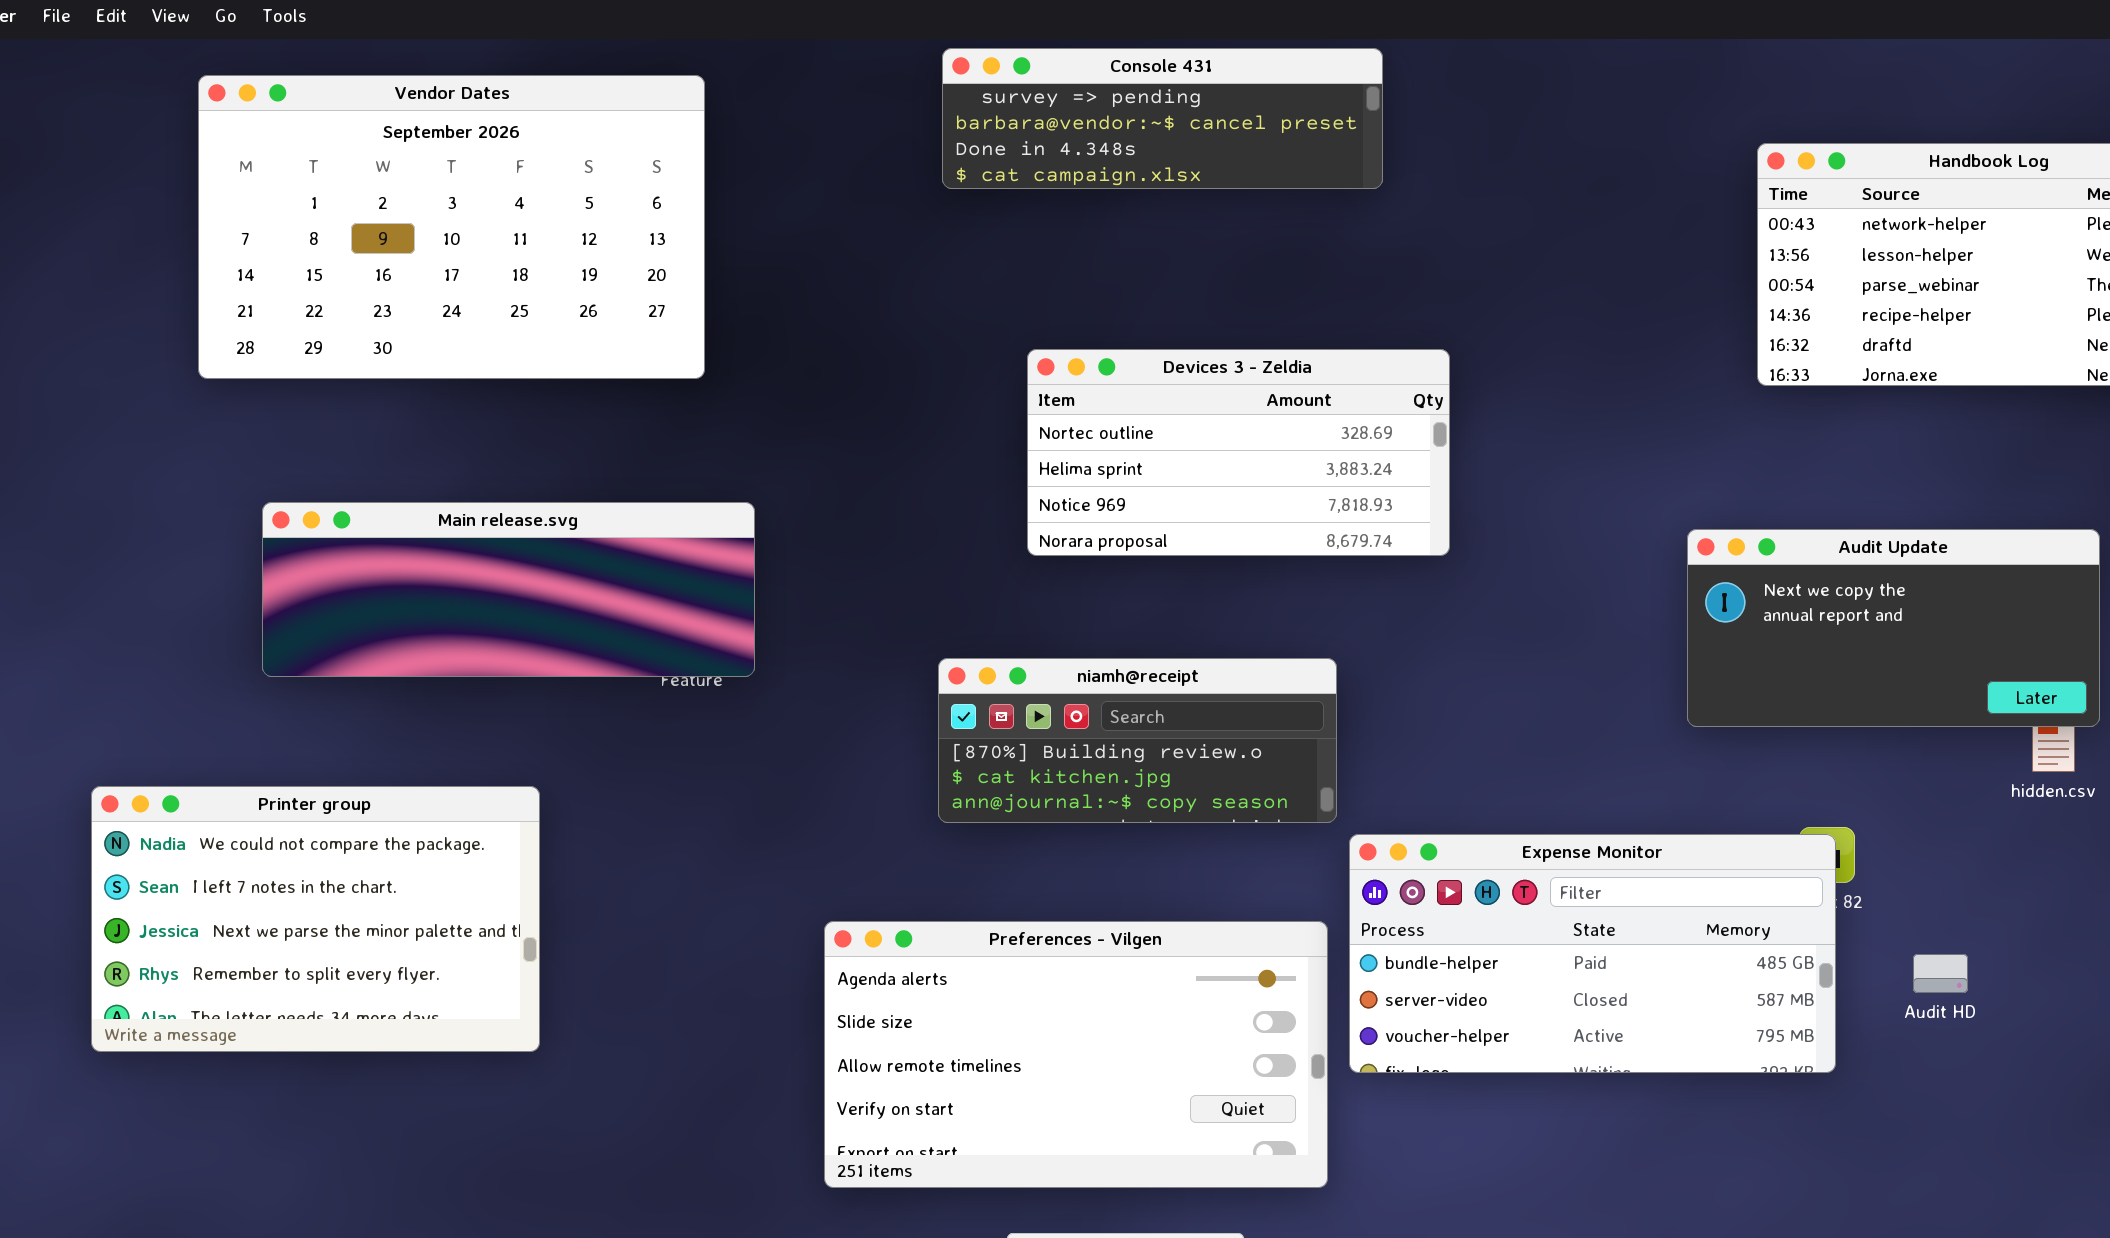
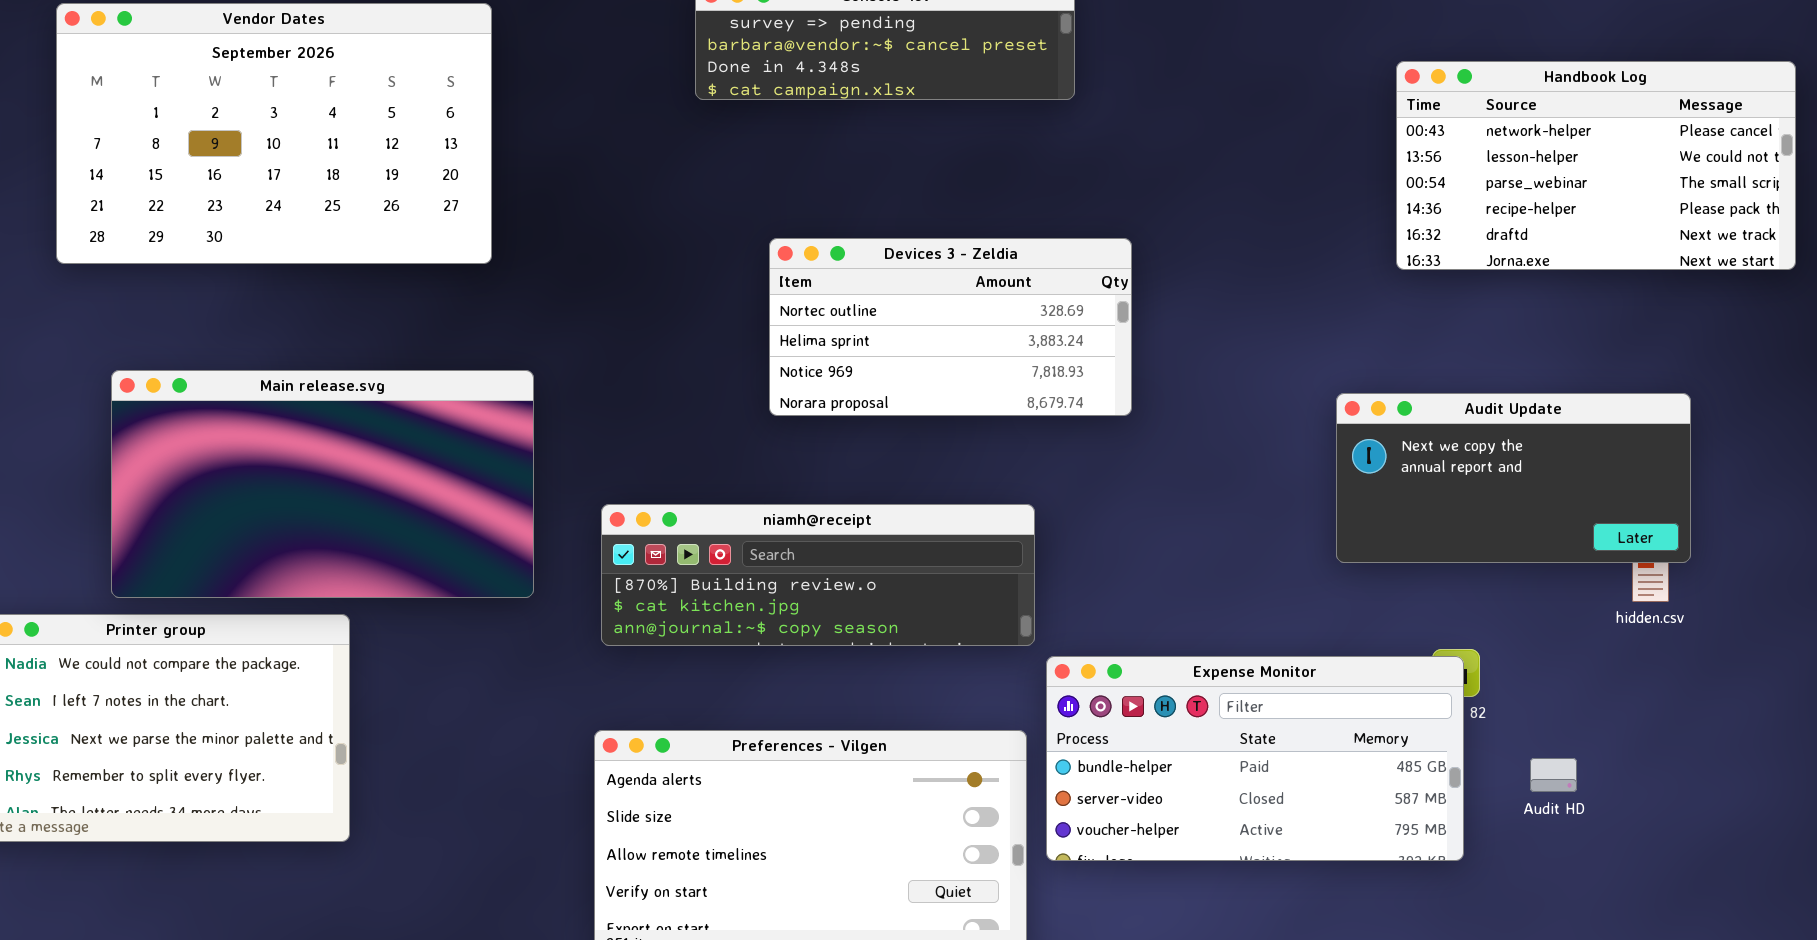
Main release.svg: [262,502,755,677] -> [111,370,534,598], resized
niamh@receipt: [938,658,1337,823] -> [601,504,1035,646], resized

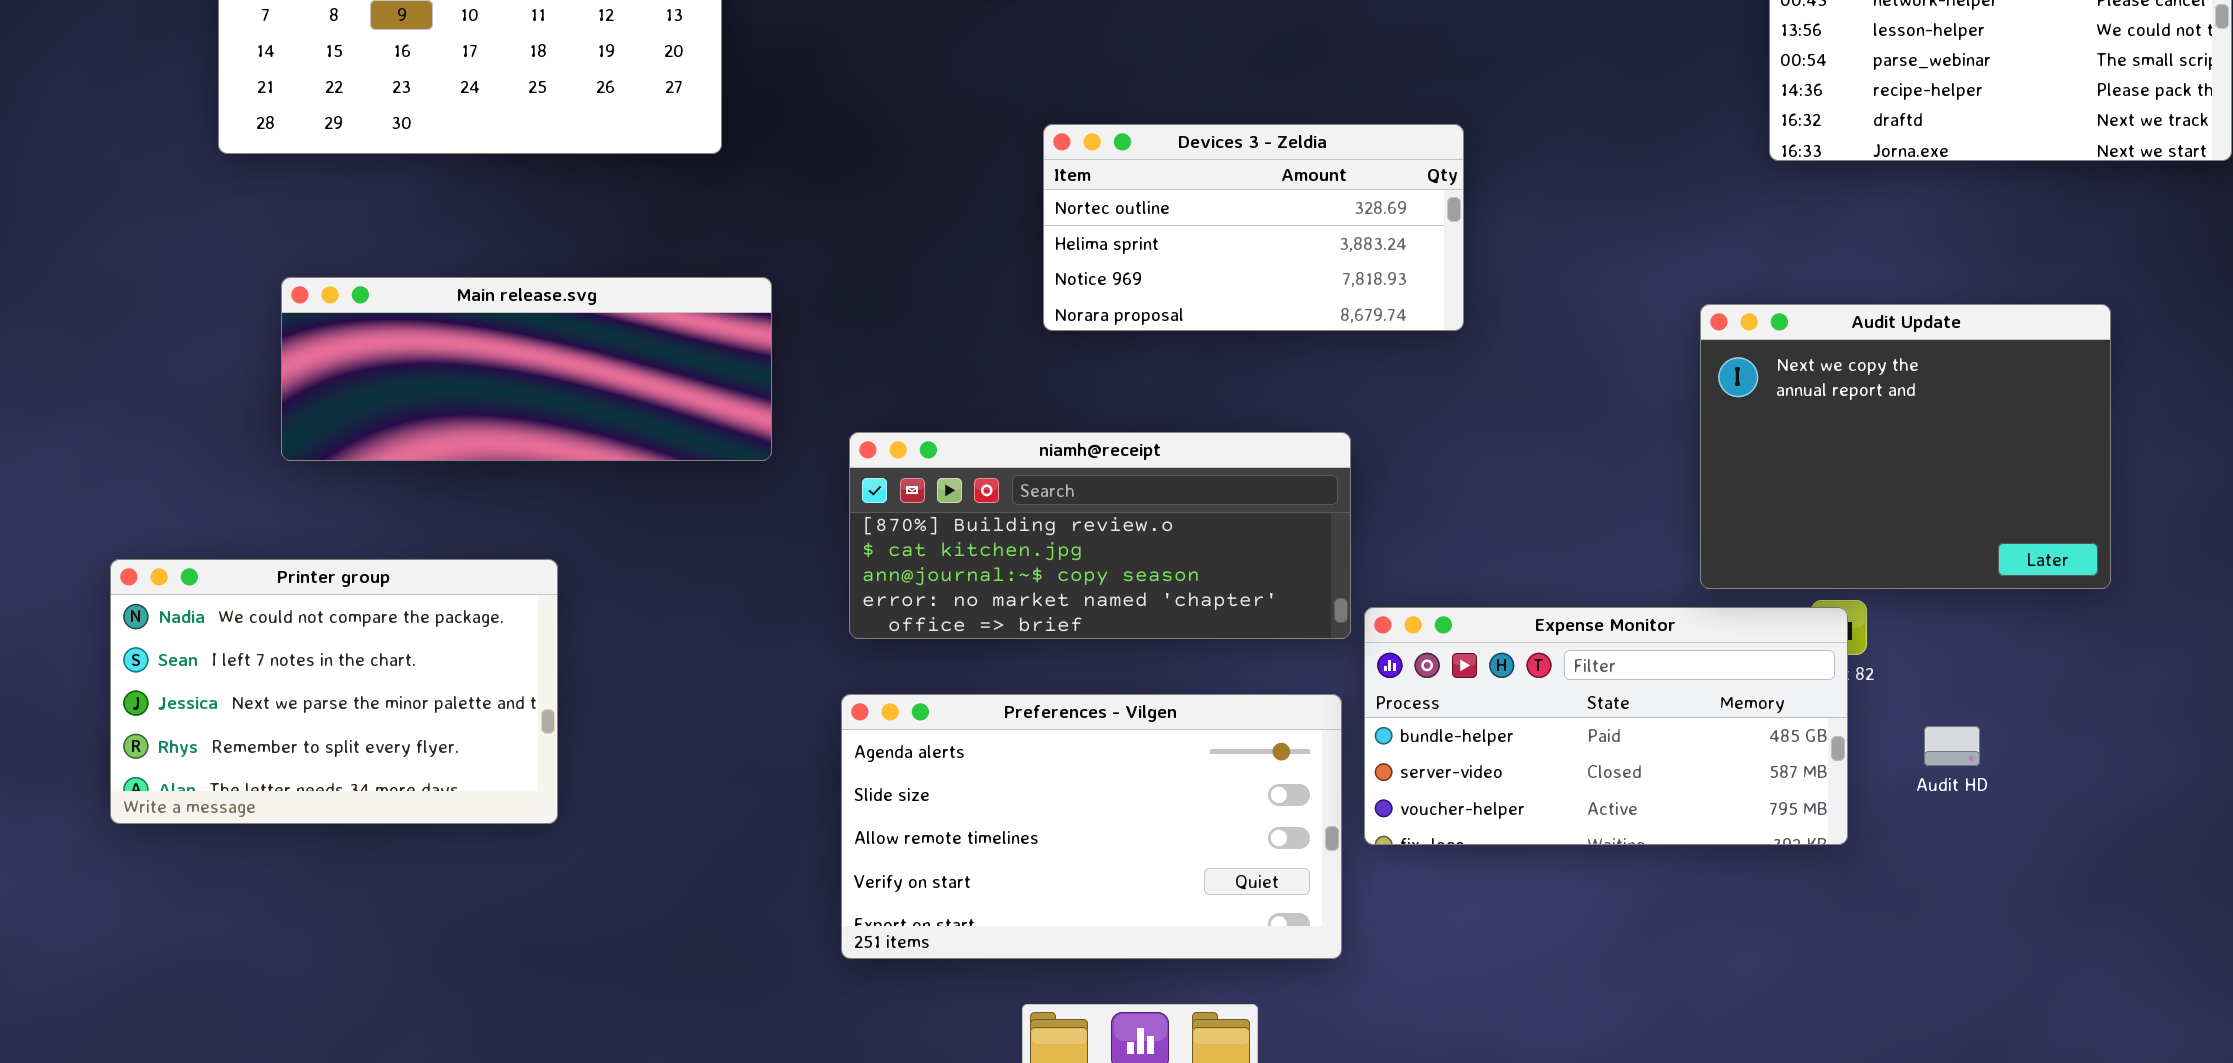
Main release.svg: [111,370,534,598] -> [281,277,772,461], resized
Audit Update: [1336,393,1691,563] -> [1700,304,2111,589], resized
niamh@receipt: [601,504,1035,646] -> [849,432,1351,639], resized

